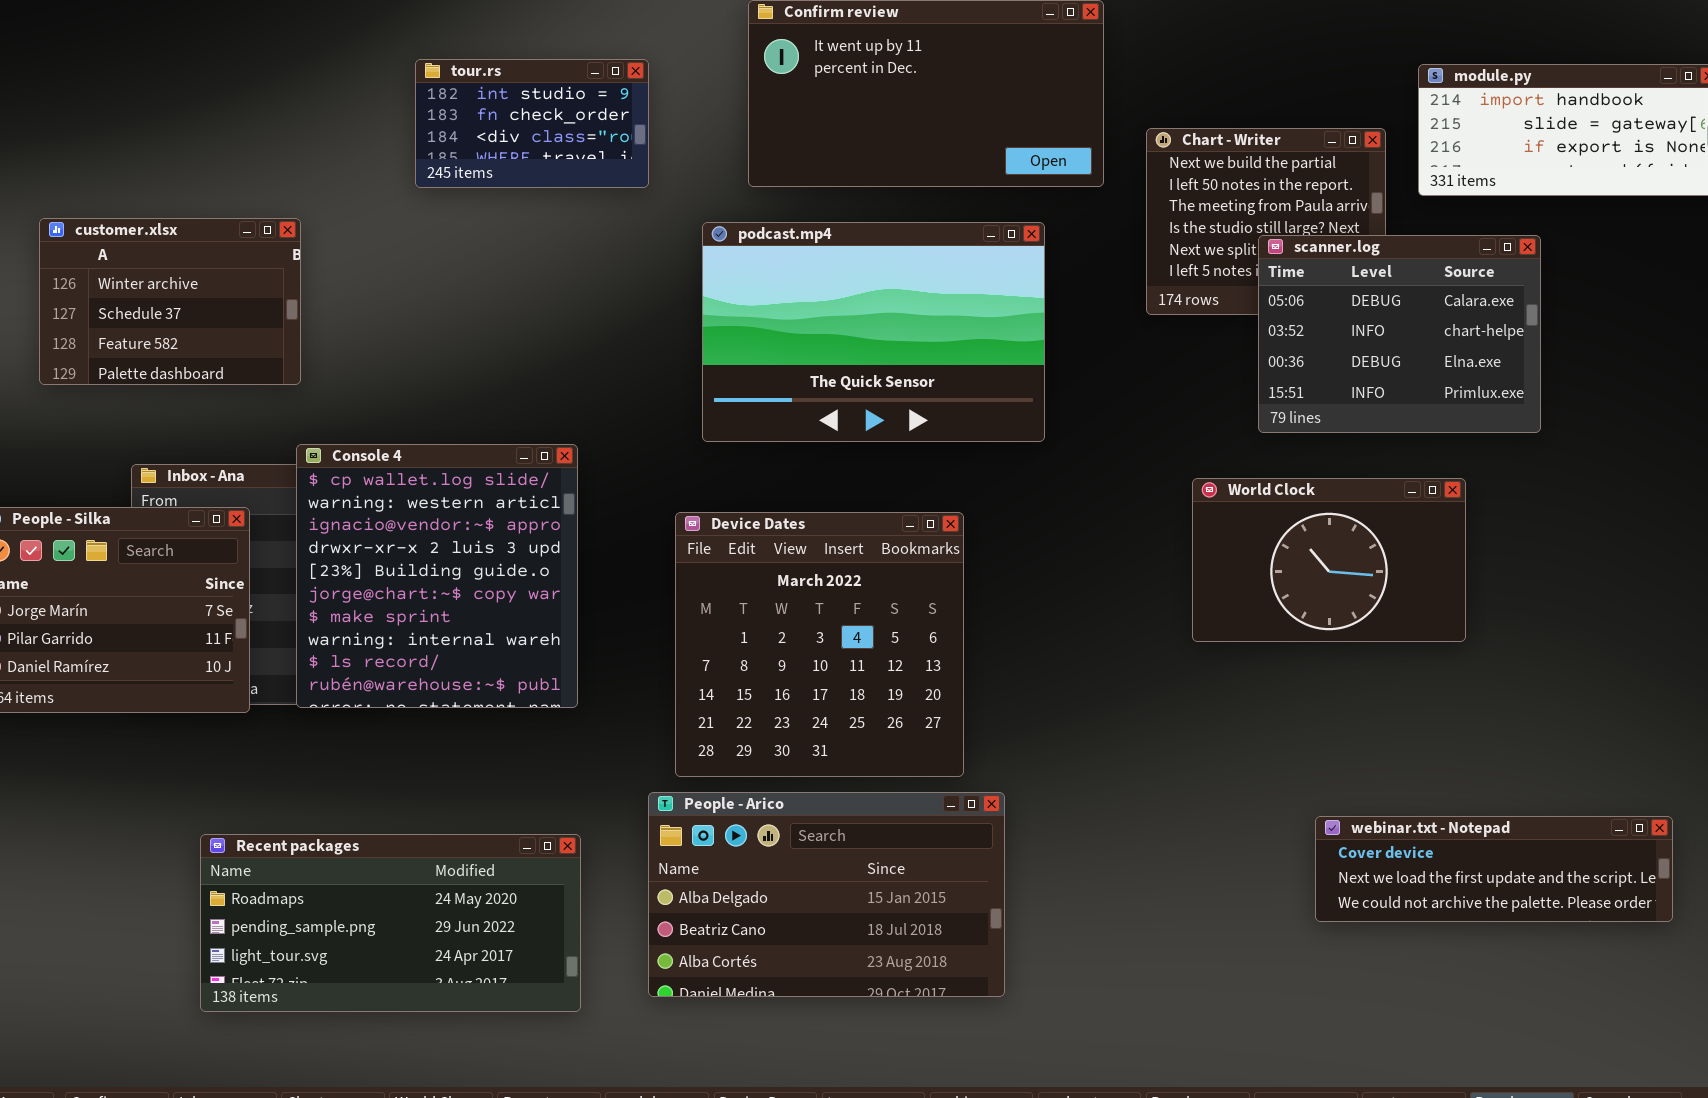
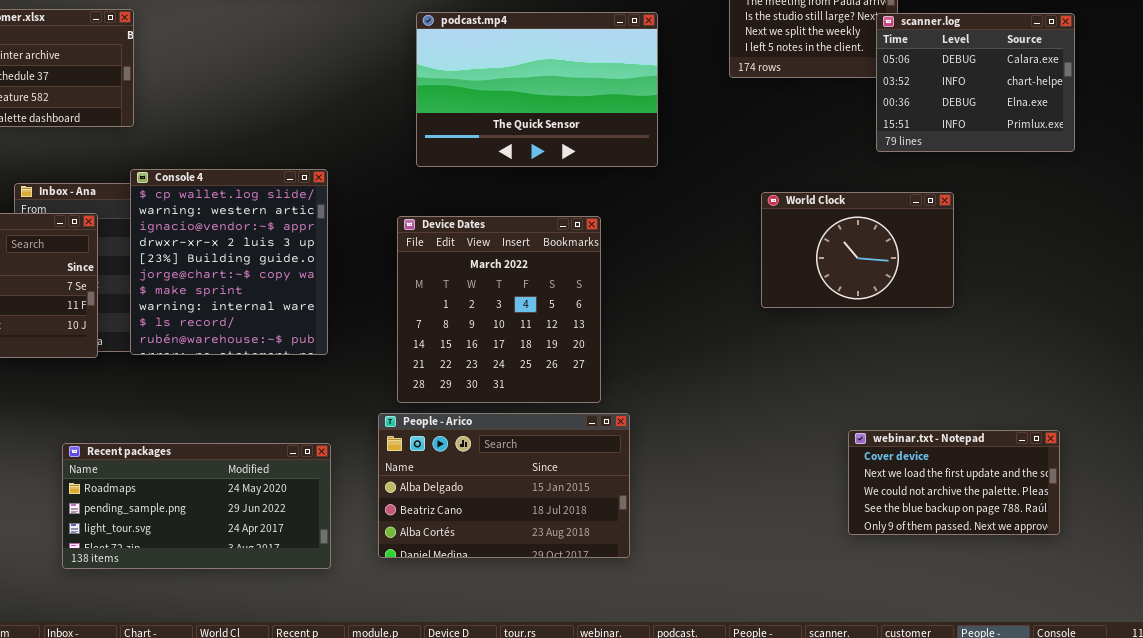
scanner.log: [1258,235,1541,433] -> [876,13,1075,152], moved
webinar.txt - Notepad: [1315,816,1673,922] -> [848,430,1060,535], resized

